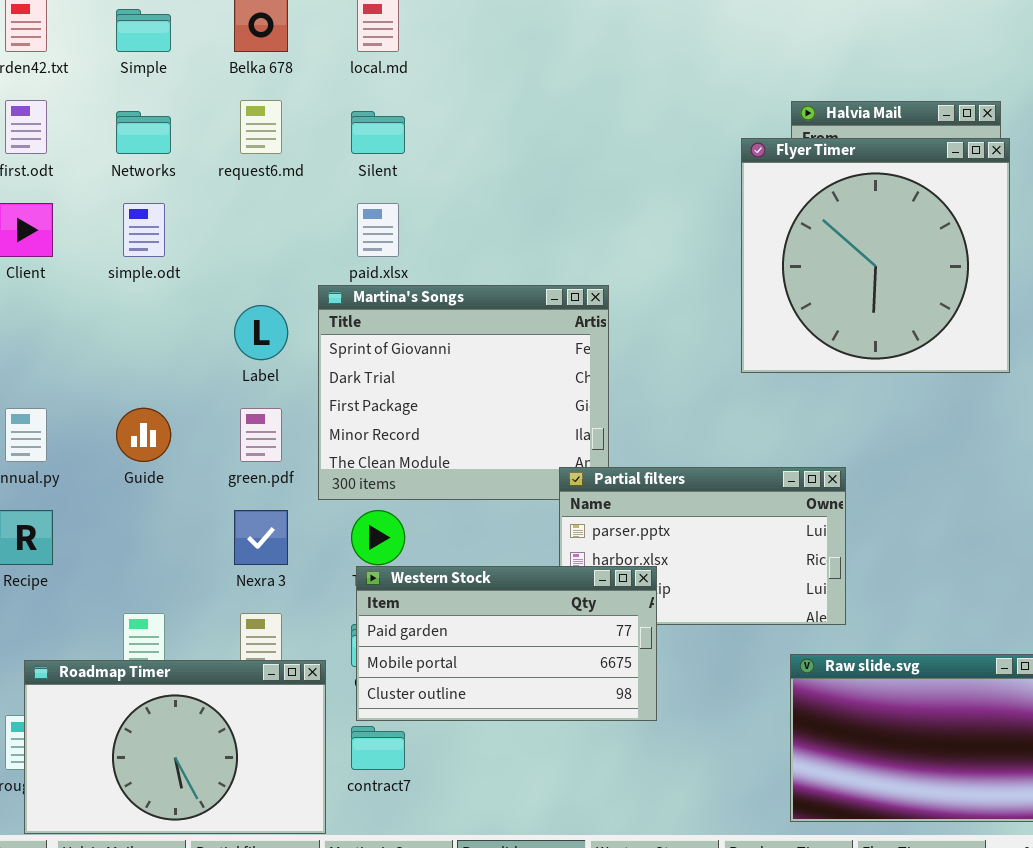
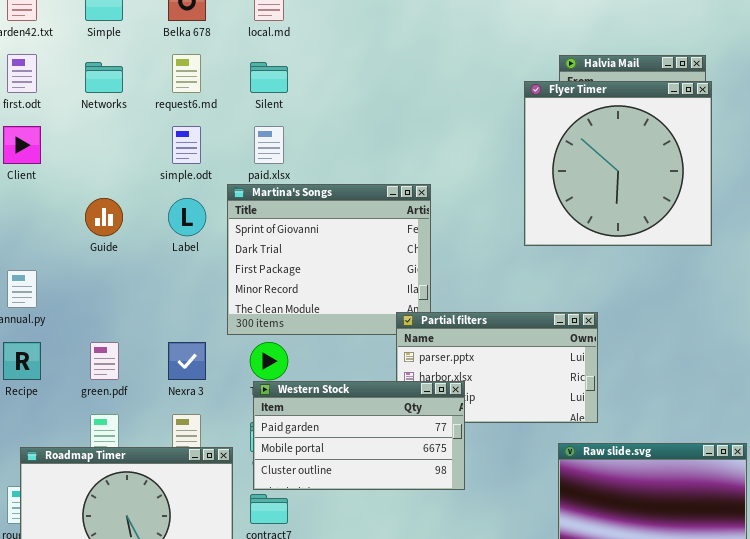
simple.odt: [123,203,165,257] -> [172,126,201,164], moved
Guide: [116,408,171,462] -> [85,198,123,236], moved
green.pdf: [240,408,282,462] -> [90,342,119,380], moved

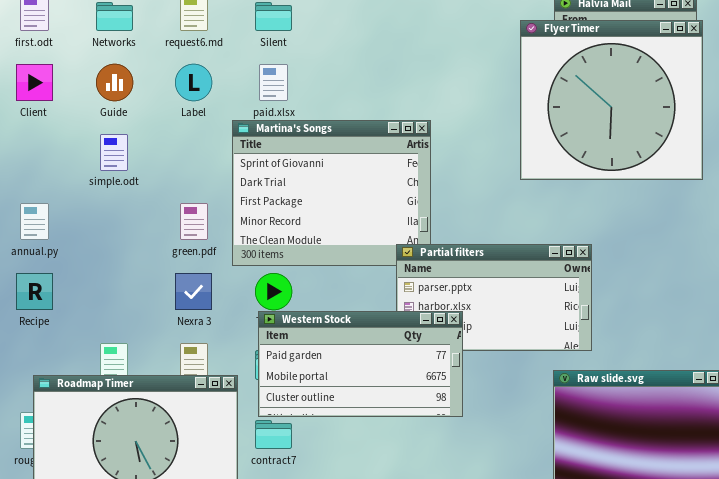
simple.odt: [172,126,201,164] -> [100,134,128,171], moved
Guide: [85,198,123,236] -> [96,64,133,101], moved
Label: [168,198,206,236] -> [175,64,212,101], moved
green.pdf: [90,342,119,380] -> [180,203,208,240], moved

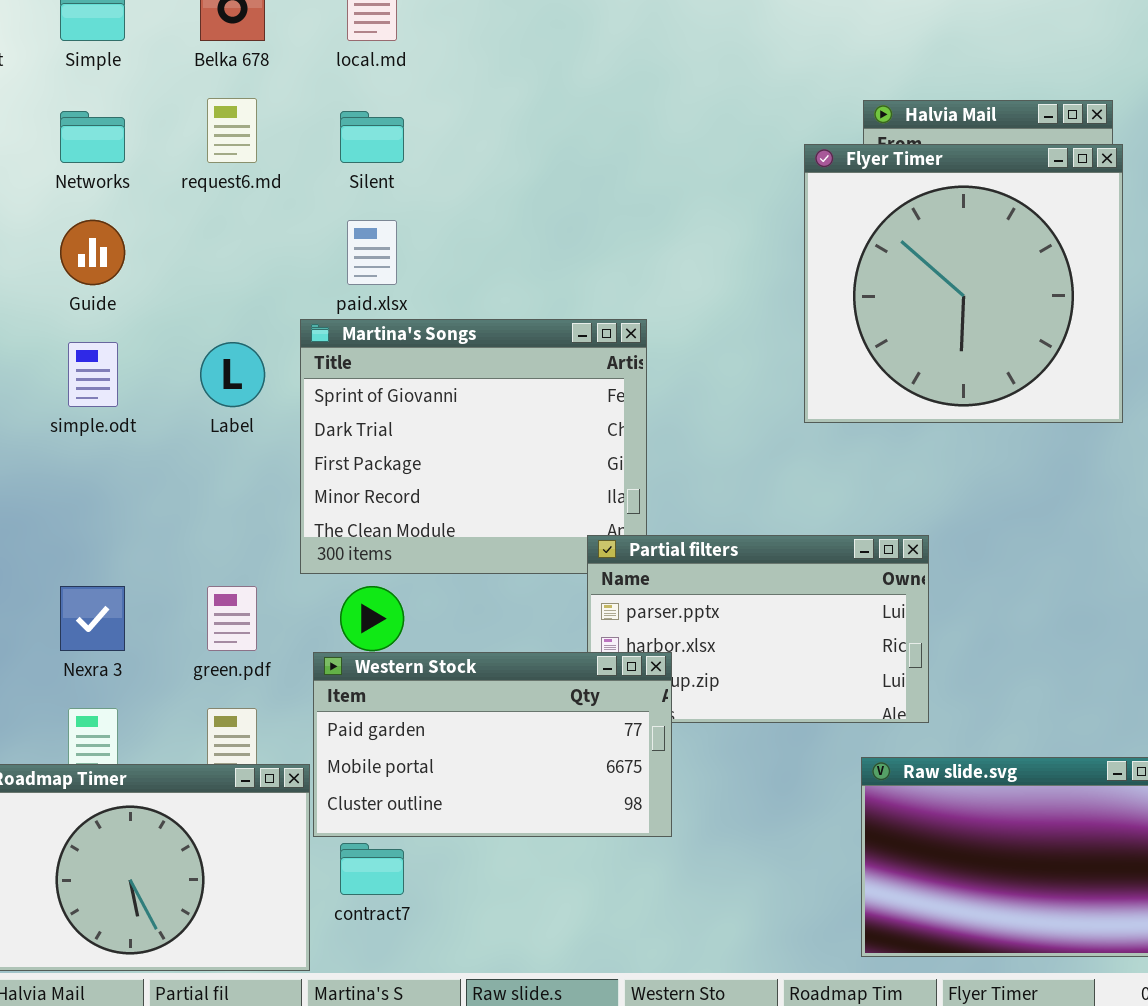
Label: [175,64,212,101] -> [200,342,265,407], moved
green.pdf: [180,203,208,240] -> [207,586,257,651], moved
Nexra 3: [175,273,212,310] -> [60,586,125,651], moved
Western Stock: [258,311,463,417] -> [313,652,672,837], moved

